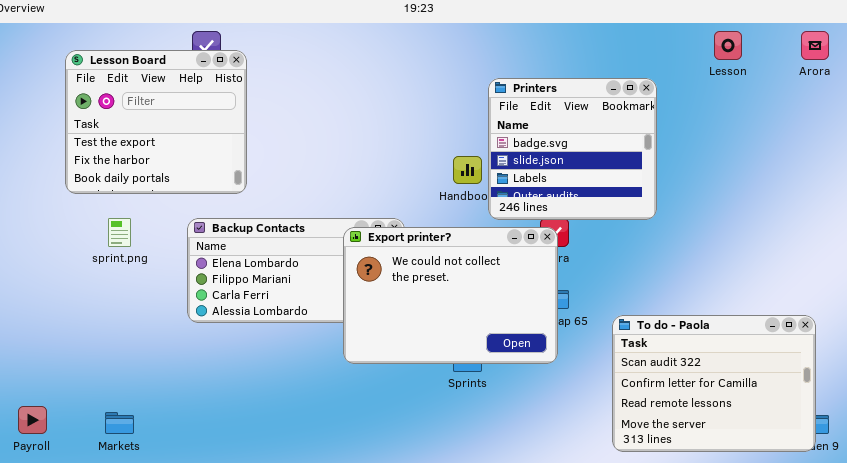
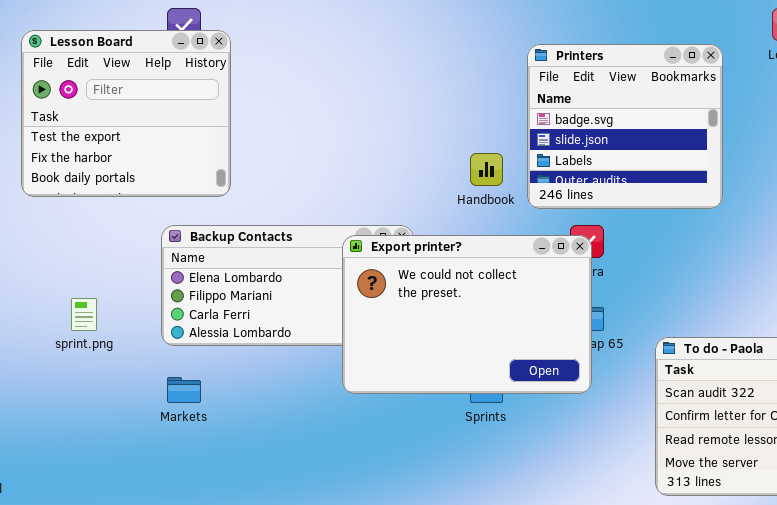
Printers: [488,78,657,220] -> [527,44,723,209], moved
sprint.png: [108,218,131,247] -> [71,298,97,331], moved
Markets: [105,412,134,434] -> [167,377,201,403], moved

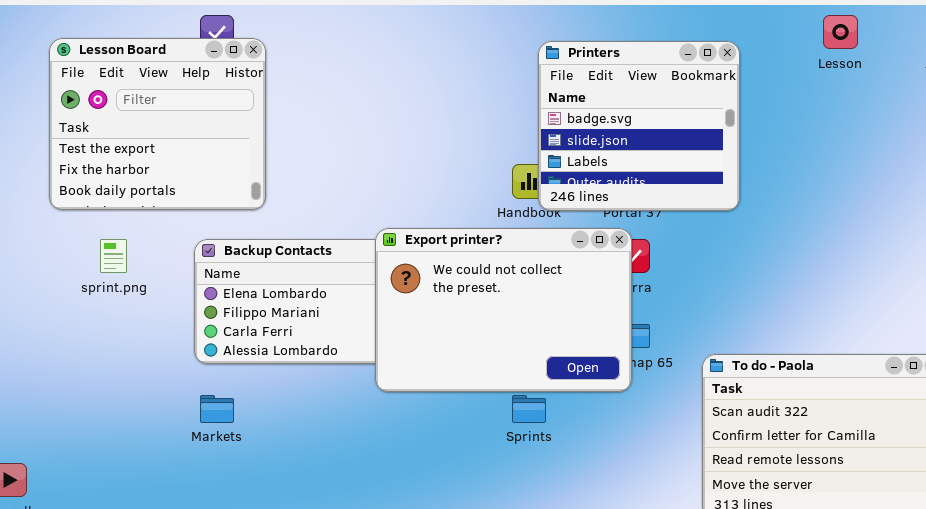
Printers: [527,44,723,209] -> [538,41,740,211], moved
Export printer?: [342,235,592,394] -> [375,228,632,392], moved
sprint.png: [71,298,97,331] -> [100,239,127,273], moved

